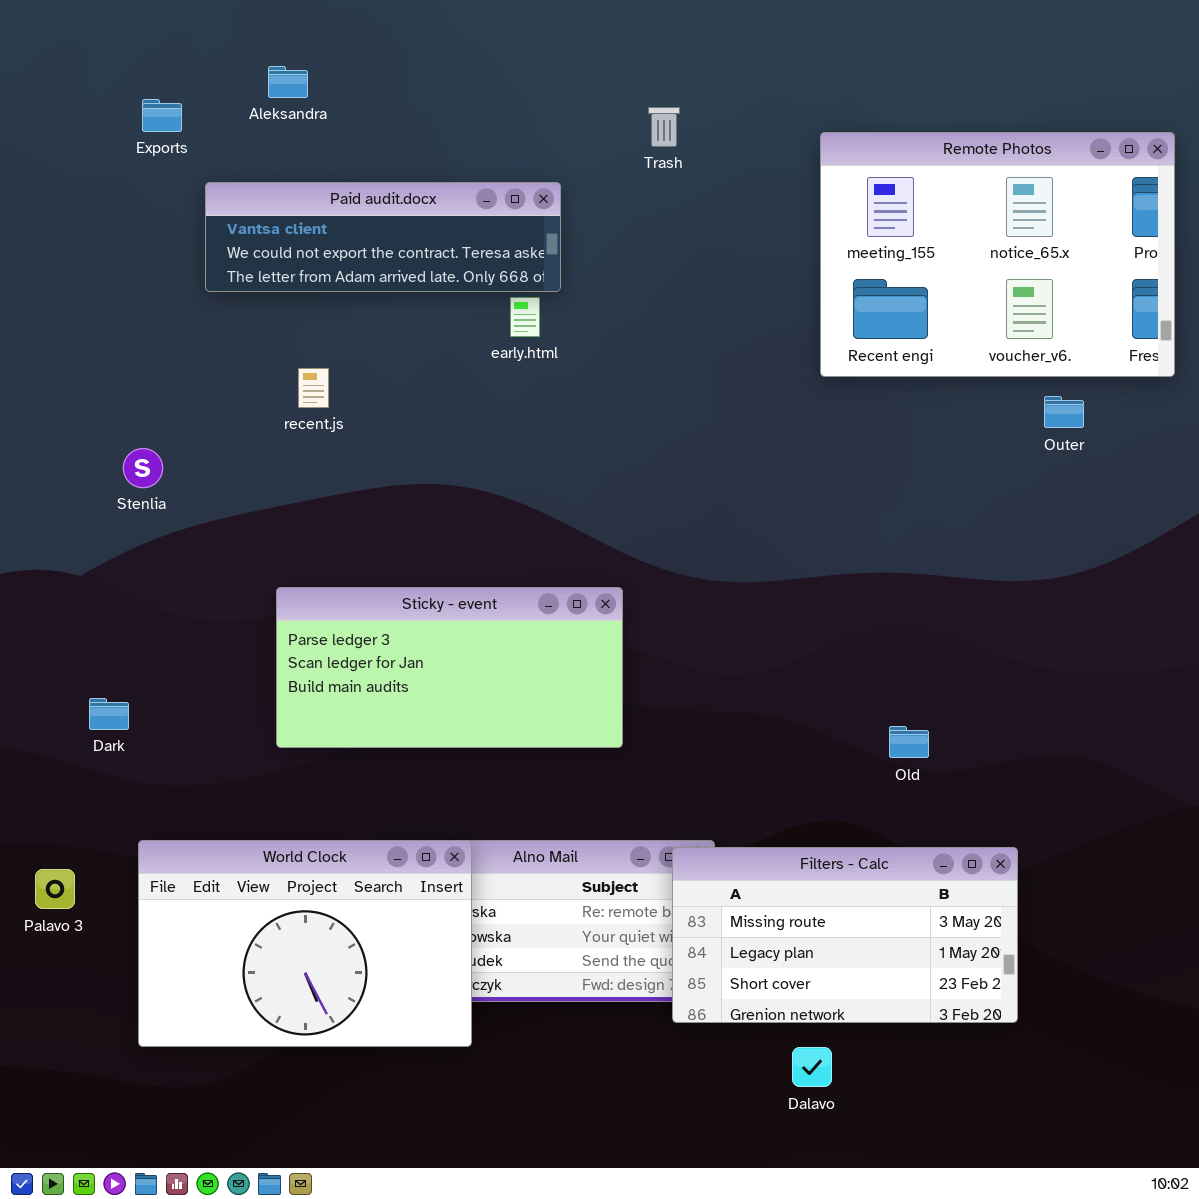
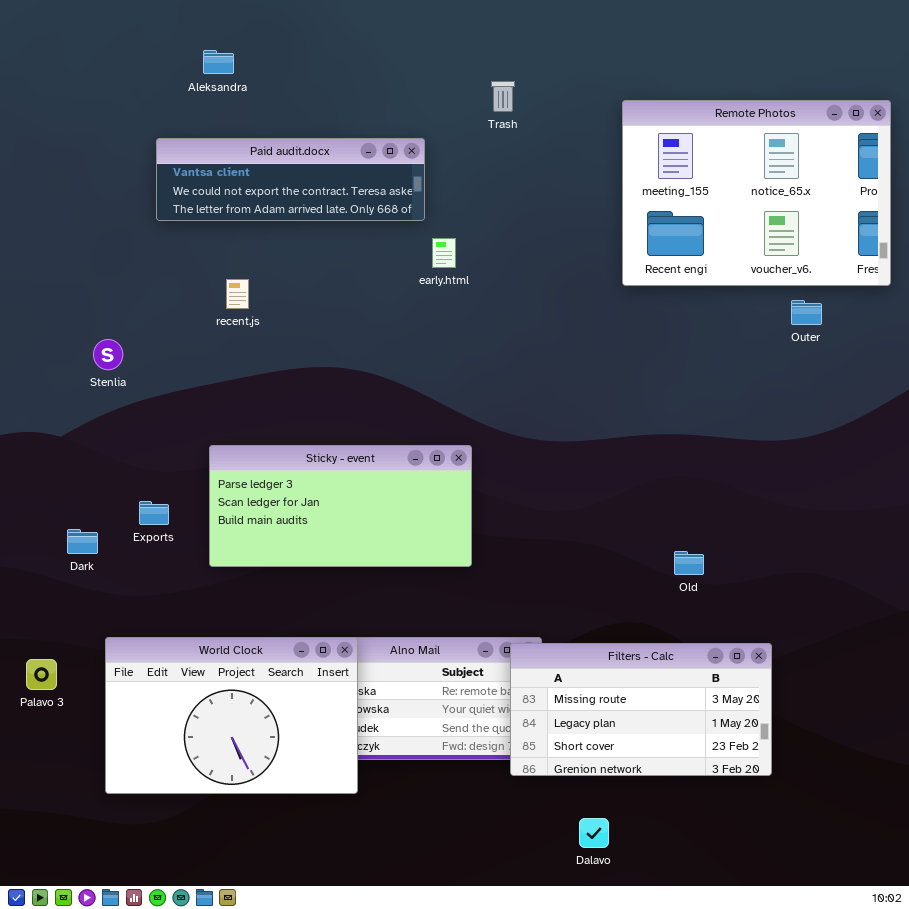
Exports: [142,99,182,132] -> [139,501,169,525], moved
early.html: [510,297,540,337] -> [432,238,456,268], moved
Dalavo: [792,1047,832,1087] -> [579,818,609,848], moved

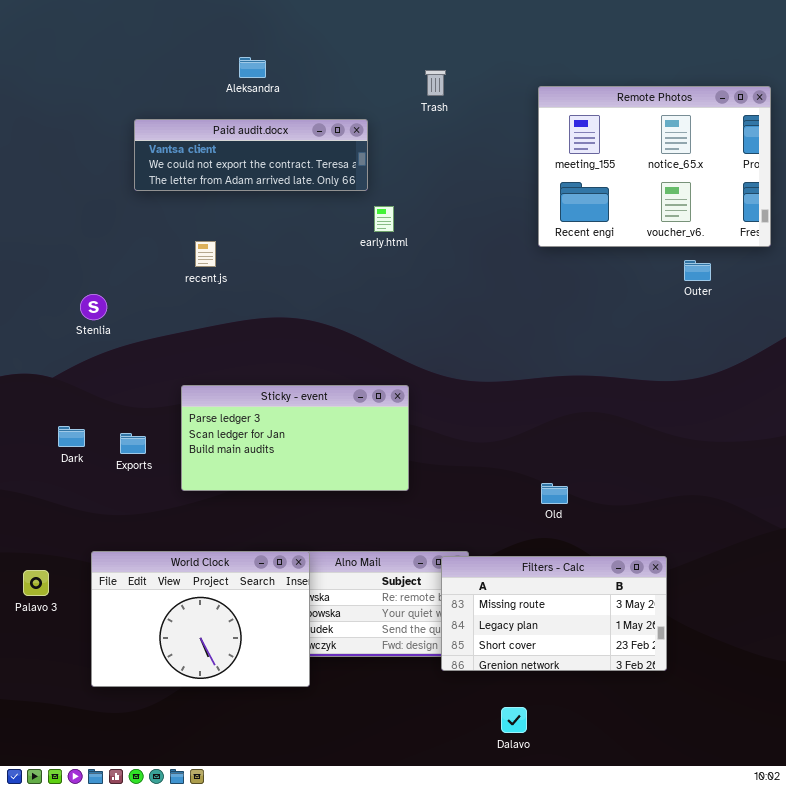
Aleksandra: [203,50,234,74] -> [239,57,266,78], moved
Dark: [67,529,98,554] -> [58,426,85,447], moved
Old: [674,551,704,575] -> [541,483,568,504], moved

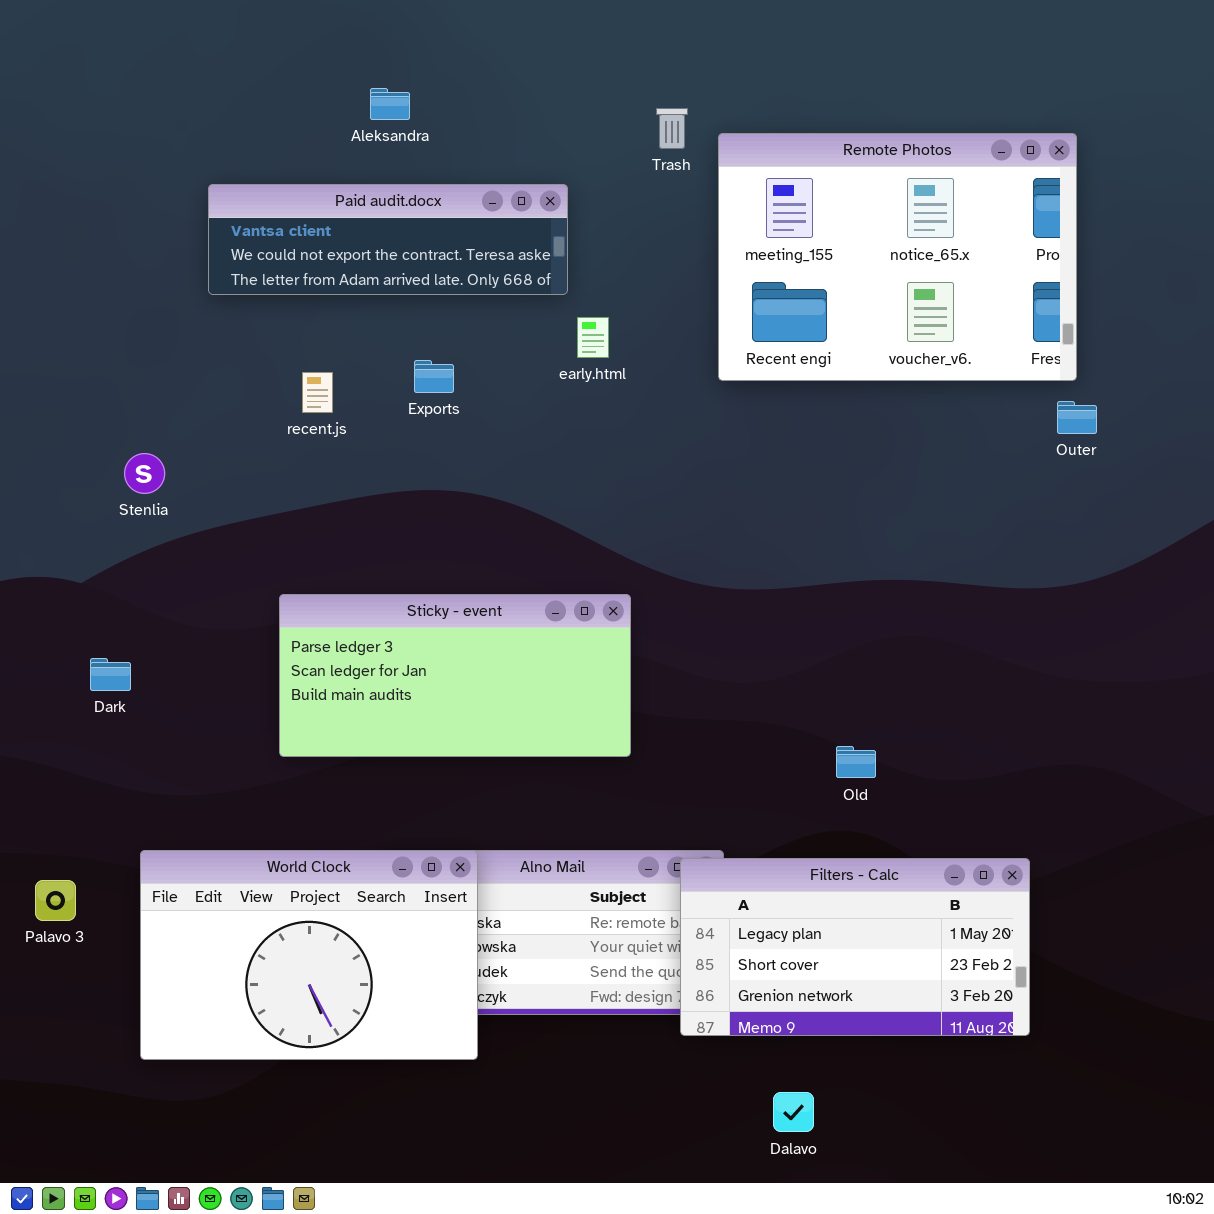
Remote Photos: [538,86,771,247] -> [718,133,1077,381], moved
Exports: [120,433,146,454] -> [414,360,454,393], moved
Filters - Calc: [441,556,667,671] -> [680,858,1030,1036], scrolled down 1 row

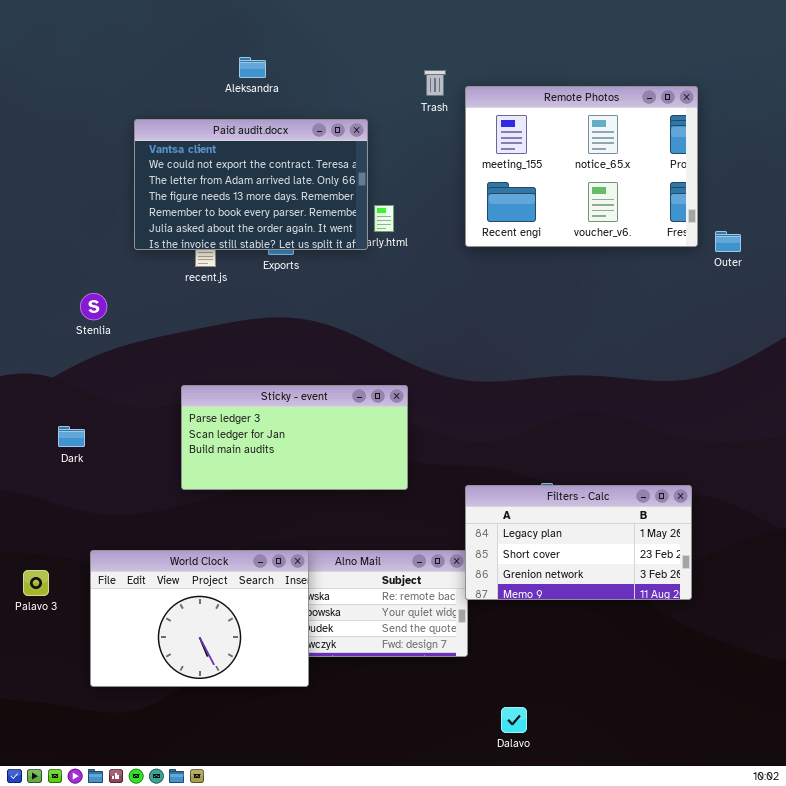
Paid audit.docx: [208,184,568,295] -> [134,119,368,250], resized
Outer: [1057,401,1097,434] -> [715,231,741,252], moved
Filters - Calc: [680,858,1030,1036] -> [465,485,692,600], moved

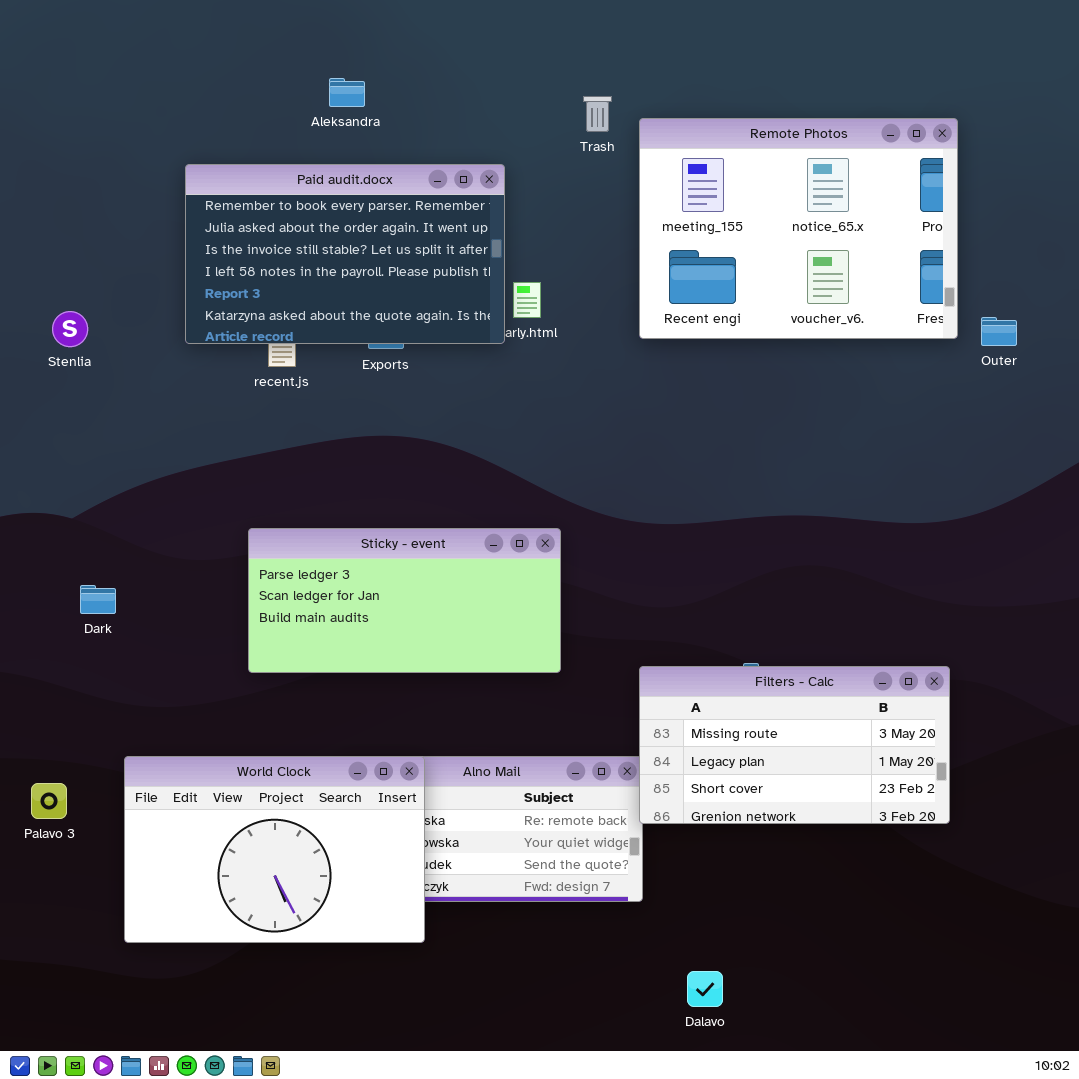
Paid audit.docx: [134,119,368,250] -> [185,164,505,344], scrolled down 4 rows
Stenlia: [80,293,107,320] -> [52,311,88,347], moved
Filters - Calc: [465,485,692,600] -> [639,666,950,824], scrolled up 1 row

